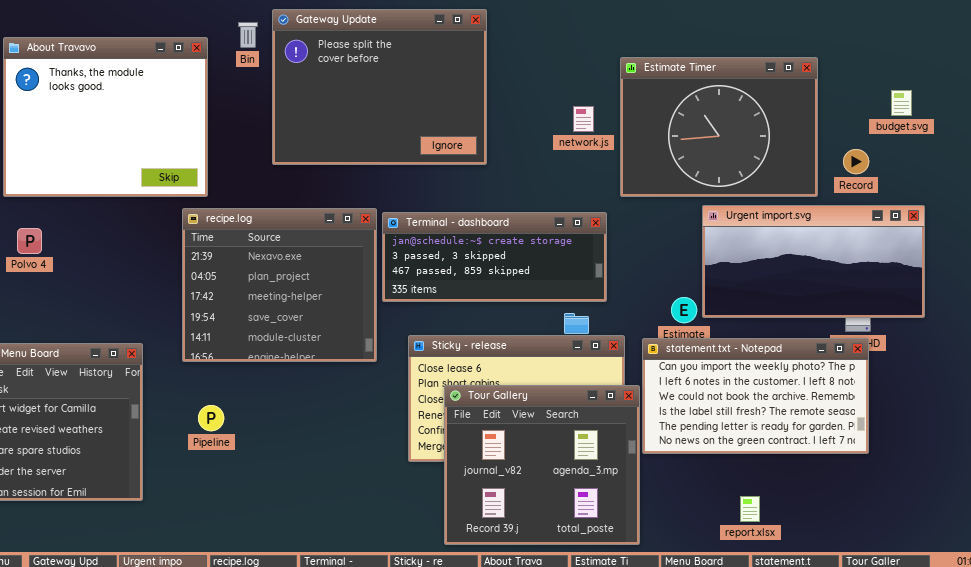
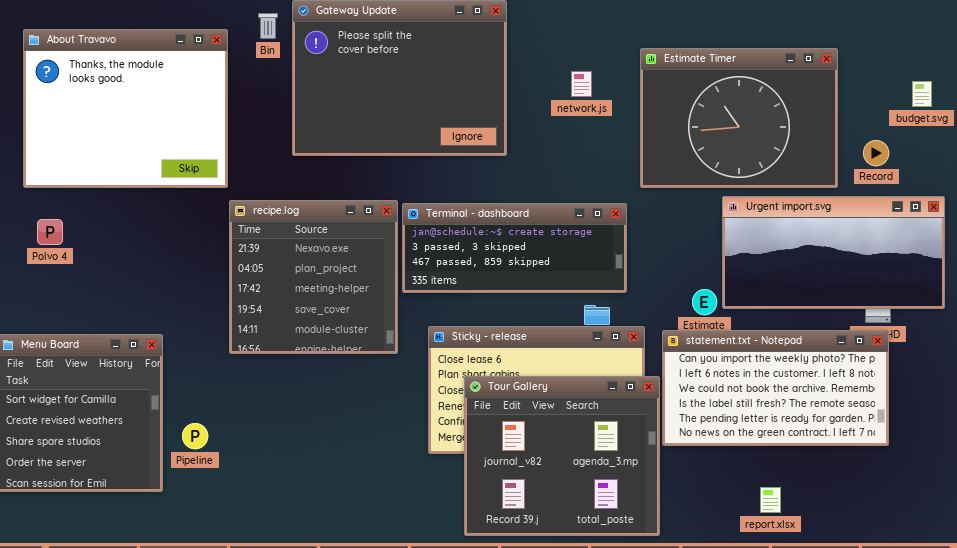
network.js: [573,106,594,132] -> [571,71,592,97], moved
recipe.log: [182,208,377,362] -> [229,200,398,354], resized
Pipeline: [198,405,224,431] -> [182,423,208,449], moved

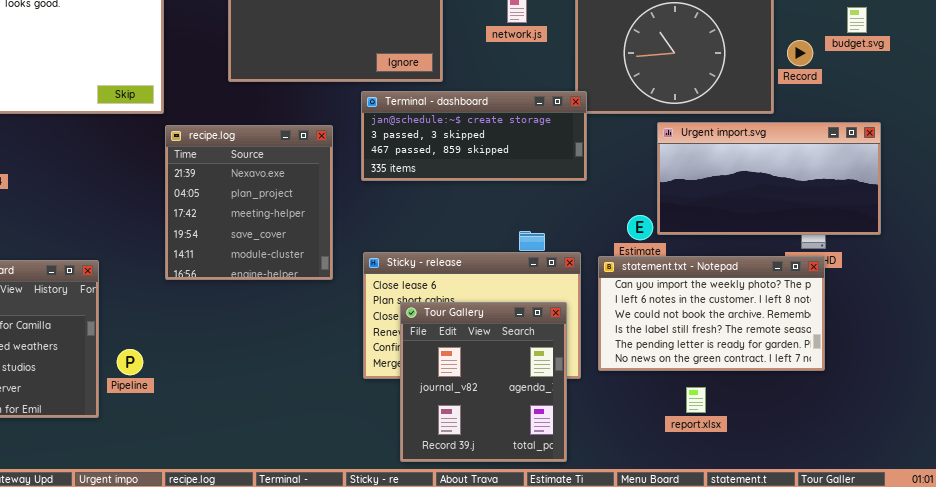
Record: [863,140,889,166] -> [787,40,813,66], moved
Terminal - dashboard: [402,203,627,293] -> [361,91,587,181], moved
Tour Gallery: [464,376,660,536] -> [400,302,567,462], resized
report.xlsx: [760,487,781,513] -> [686,387,706,413], moved

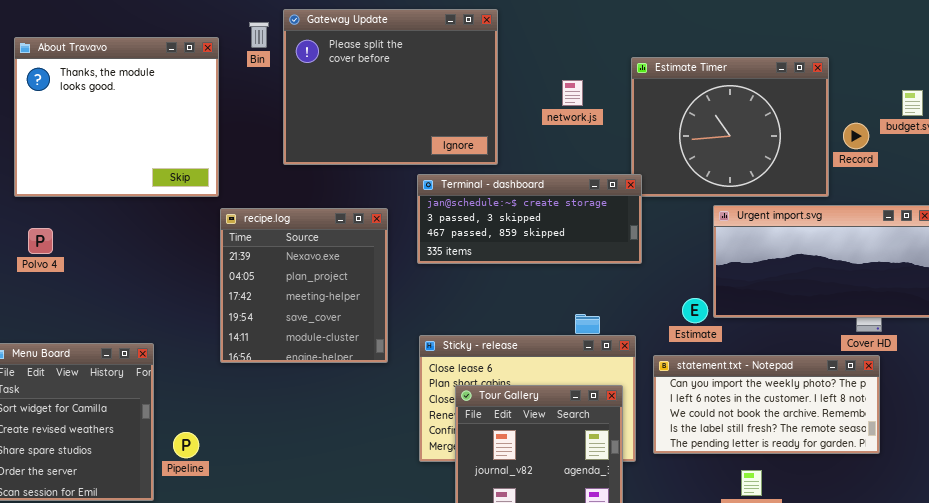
statement.txt - Notepad: [598,256,825,371] -> [653,355,880,454], resized

